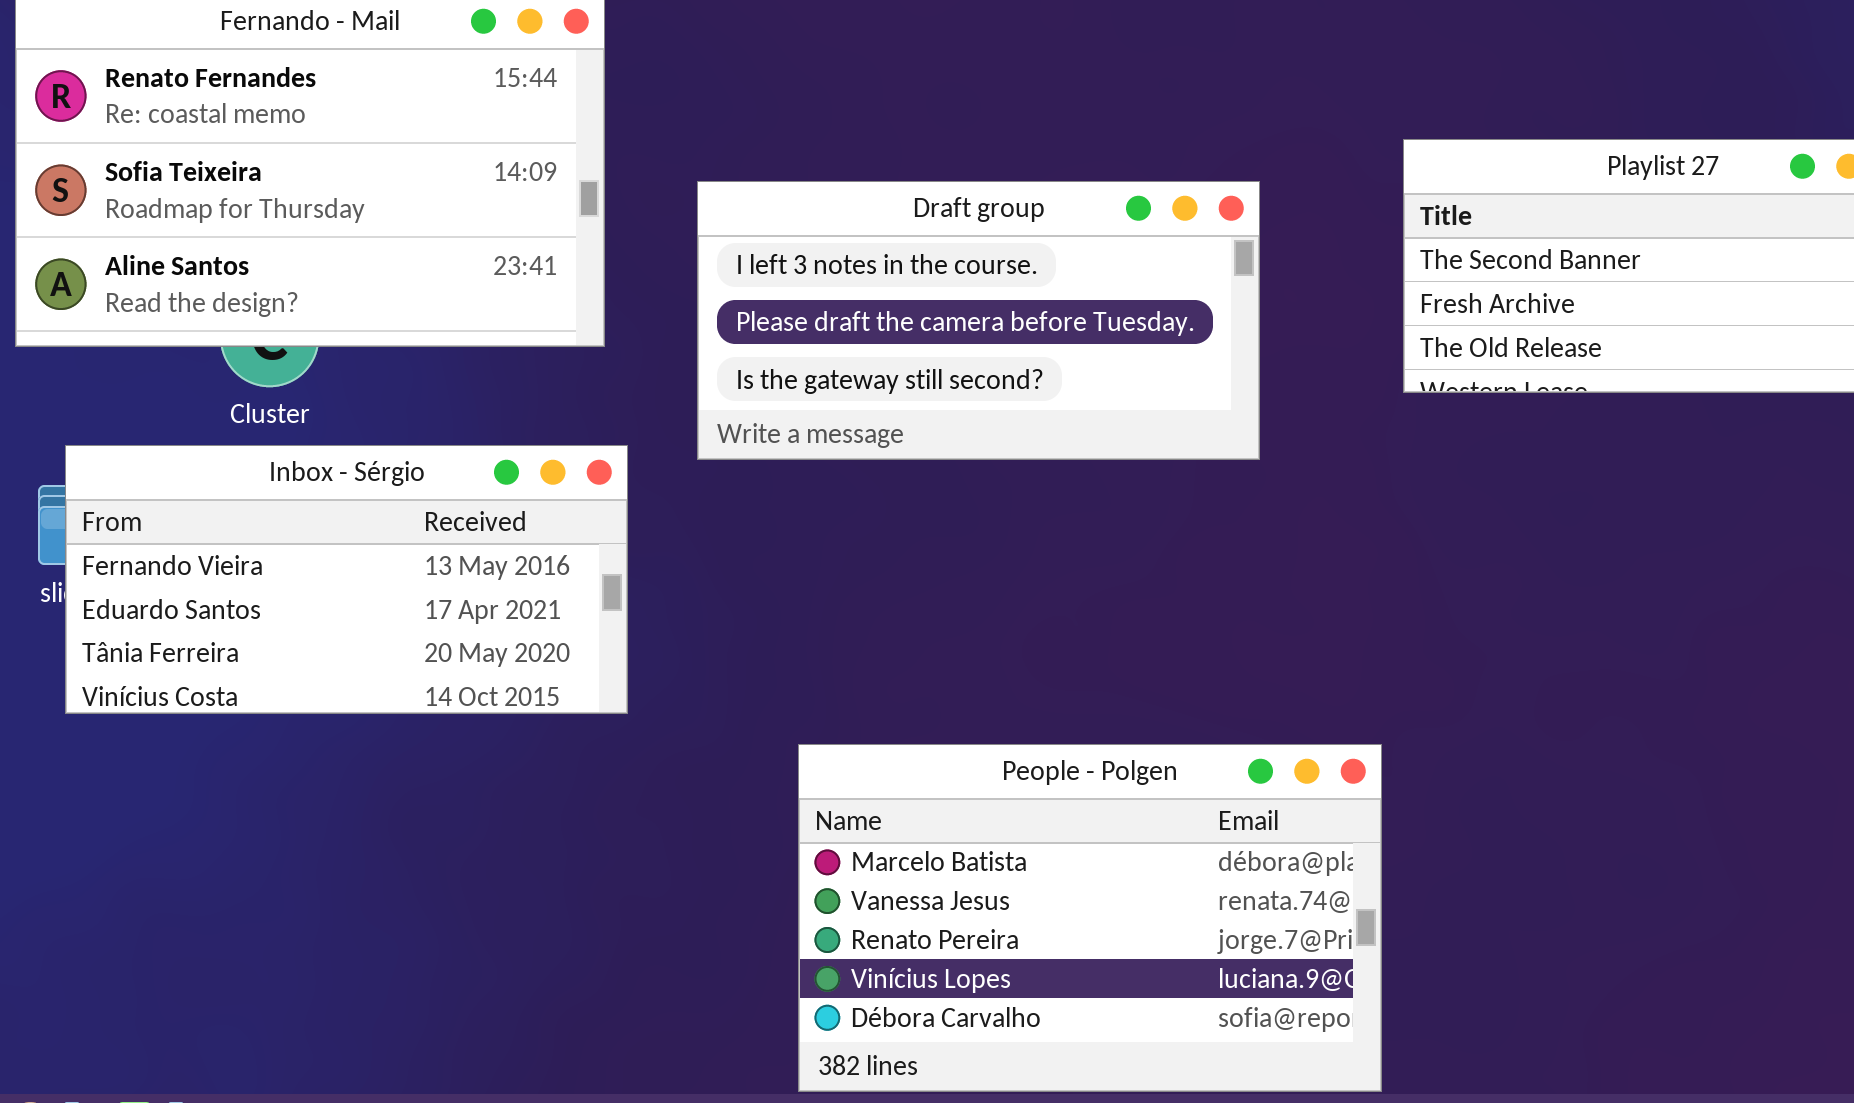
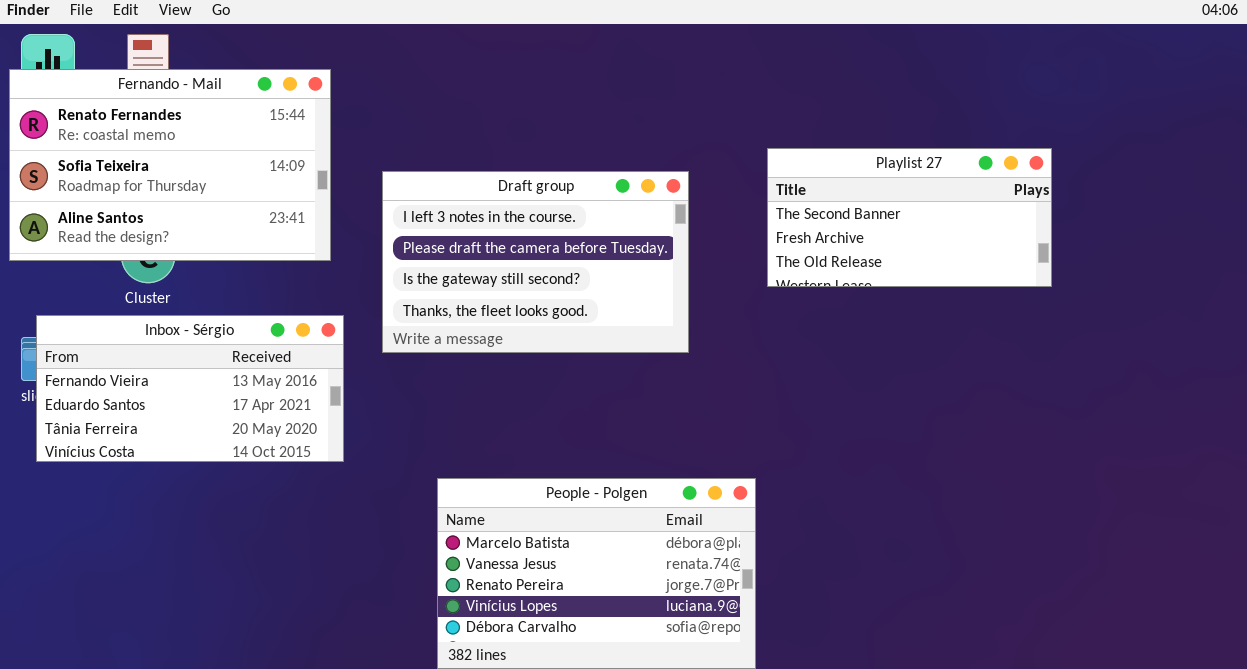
Draft group: [697,181,1260,460] -> [382,171,689,353], resized

